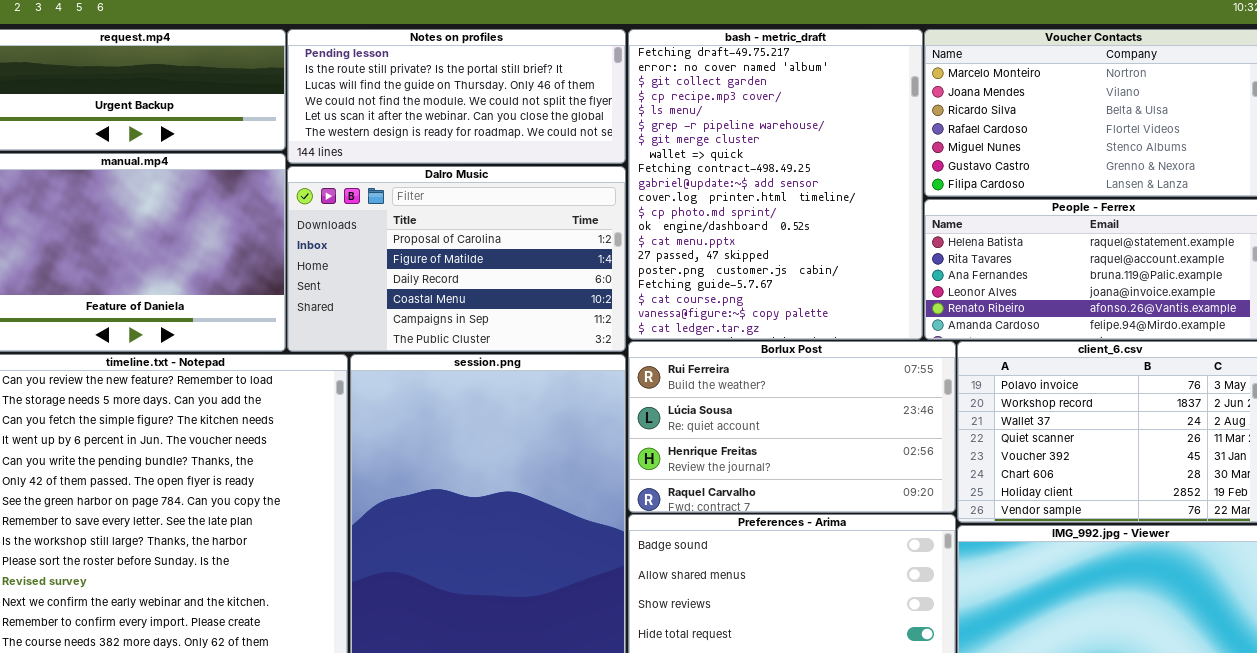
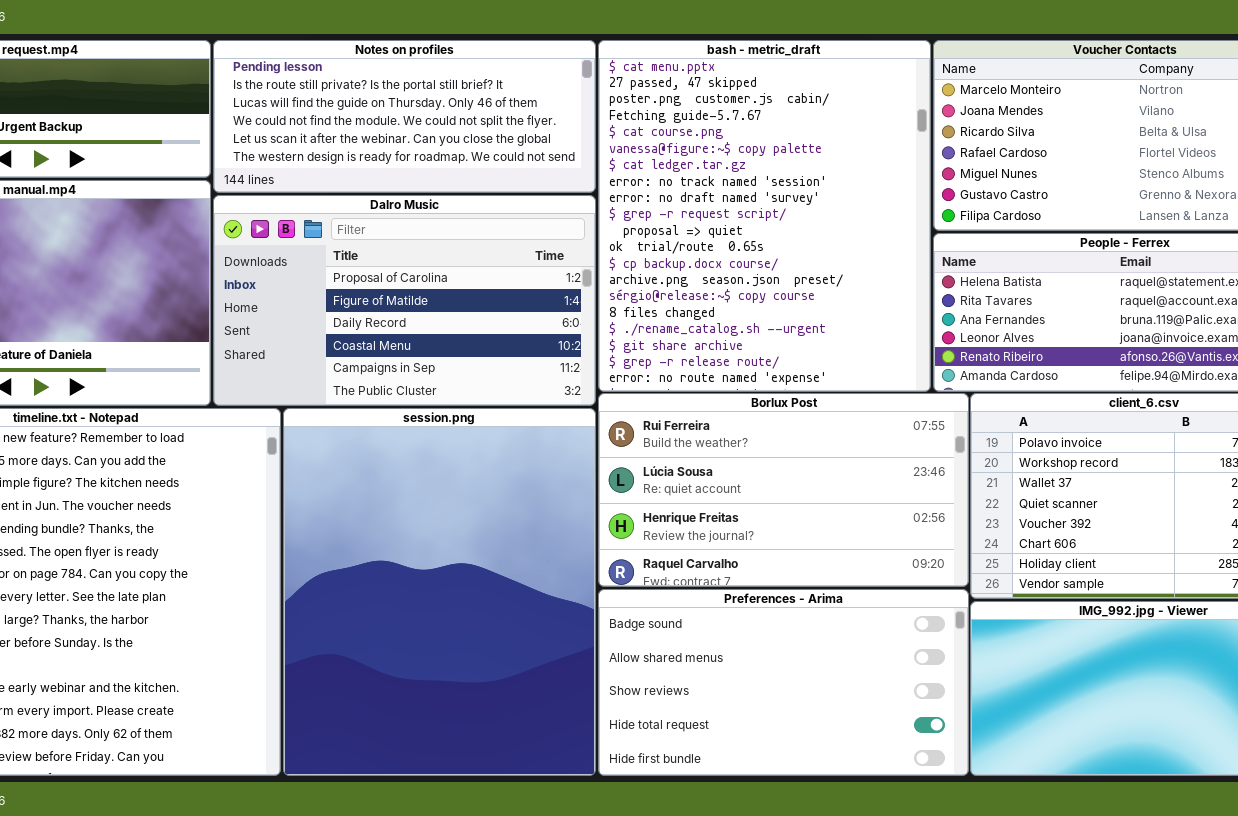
bash - metric_draft: [628,29,923,340] -> [598,40,931,392], scrolled down 13 rows

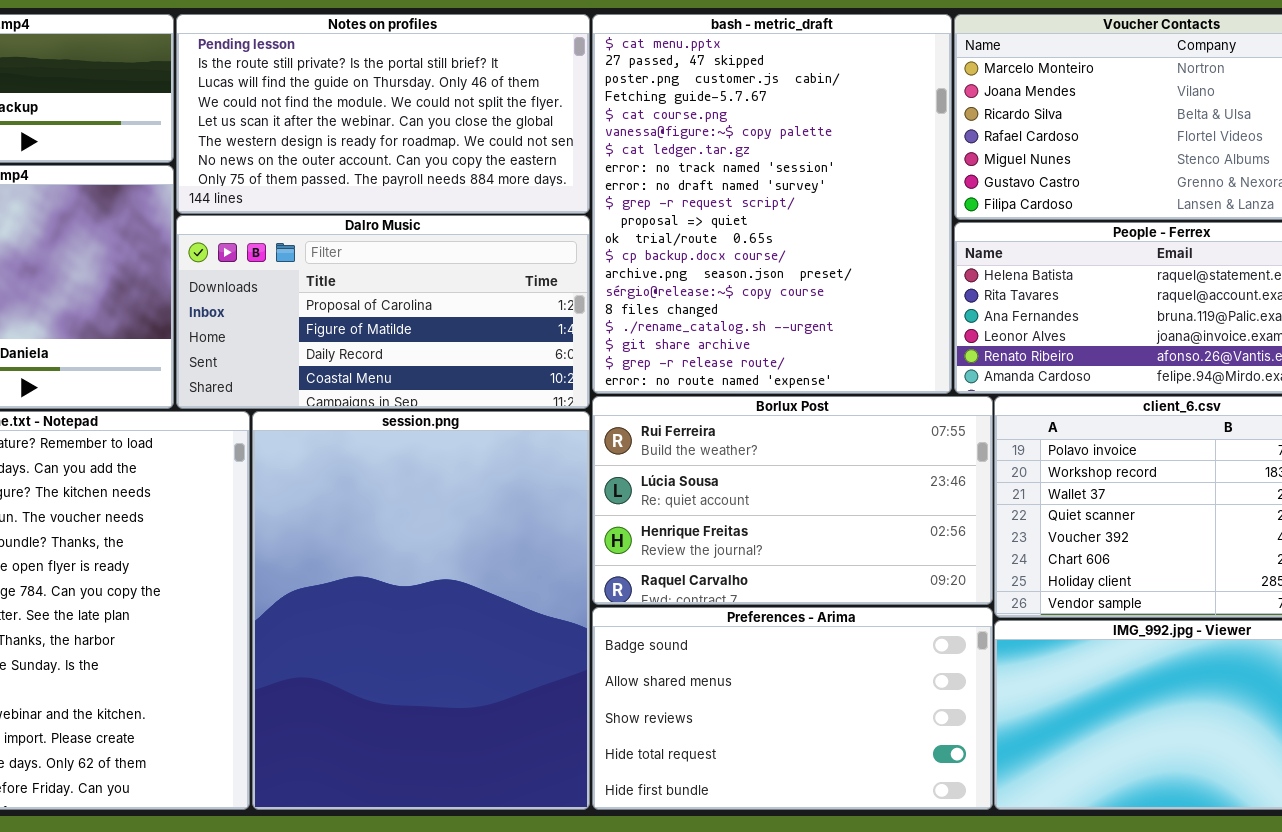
Notes on profiles: [213,40,596,193] -> [176,14,590,214], resized
Dalro Music: [213,195,596,406] -> [176,215,590,409], resized

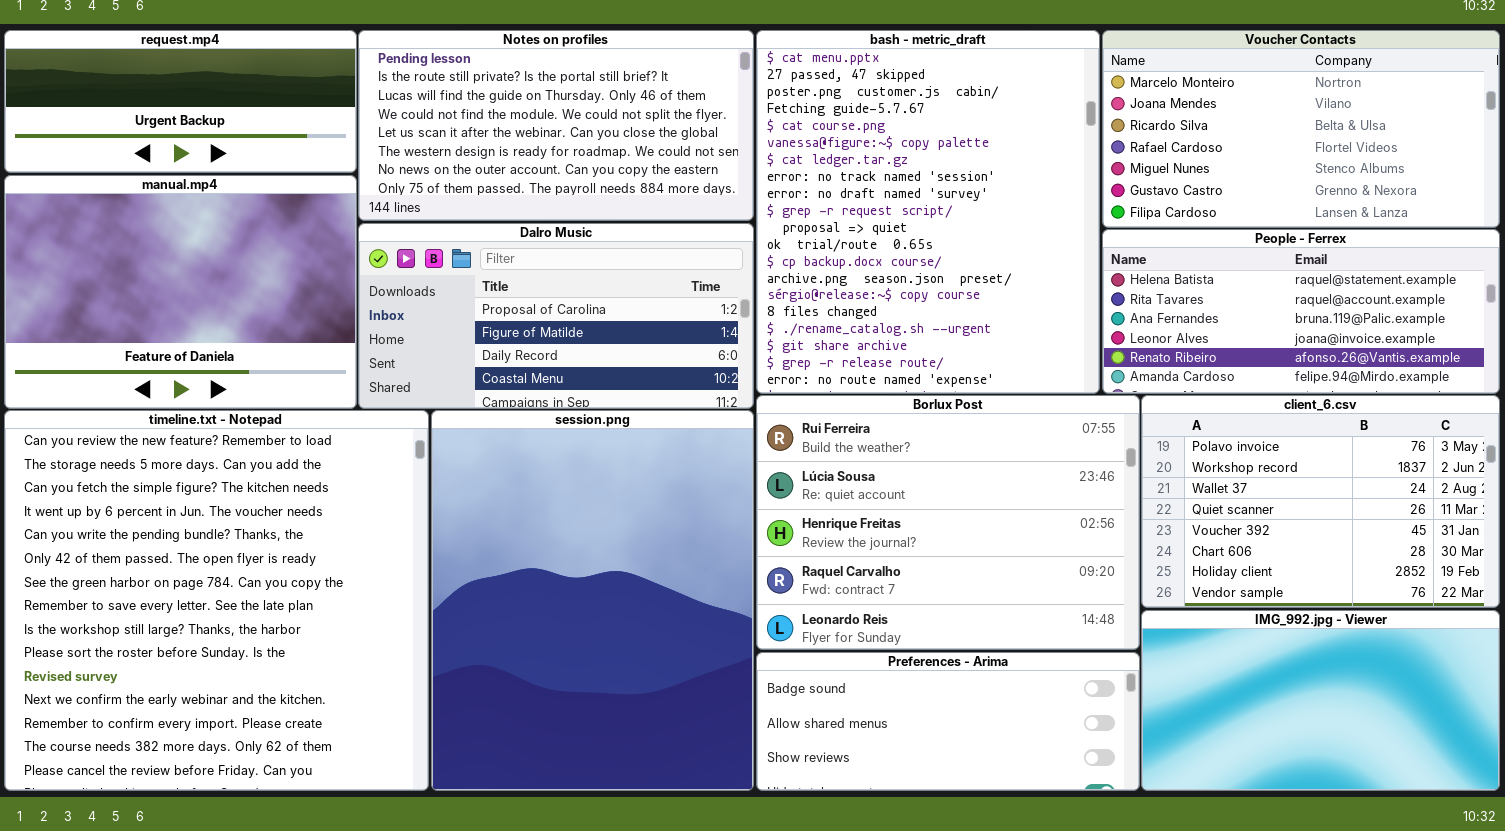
Borlux Post: [592,396,993,605] -> [756,395,1140,650], resized
Preferences - Arima: [592,607,993,810] -> [756,652,1140,791], resized

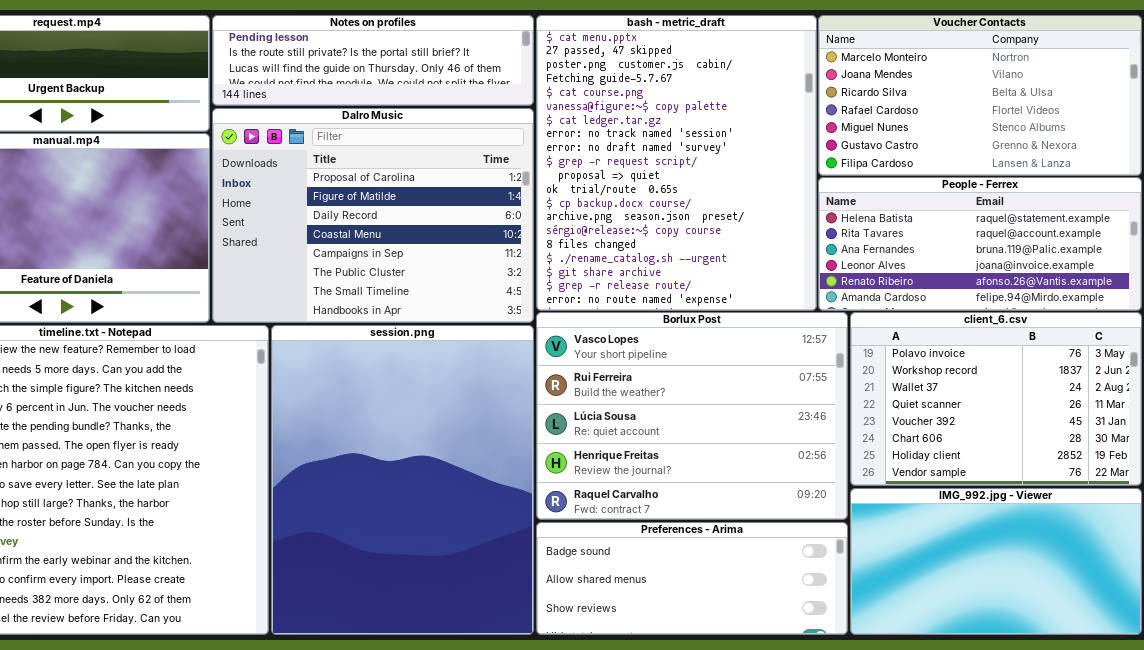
Notes on profiles: [358,30,754,221] -> [212,15,534,106], resized
Dalro Music: [358,223,754,409] -> [212,108,534,323], resized
Borlux Post: [756,395,1140,650] -> [536,312,848,520], scrolled up 1 row

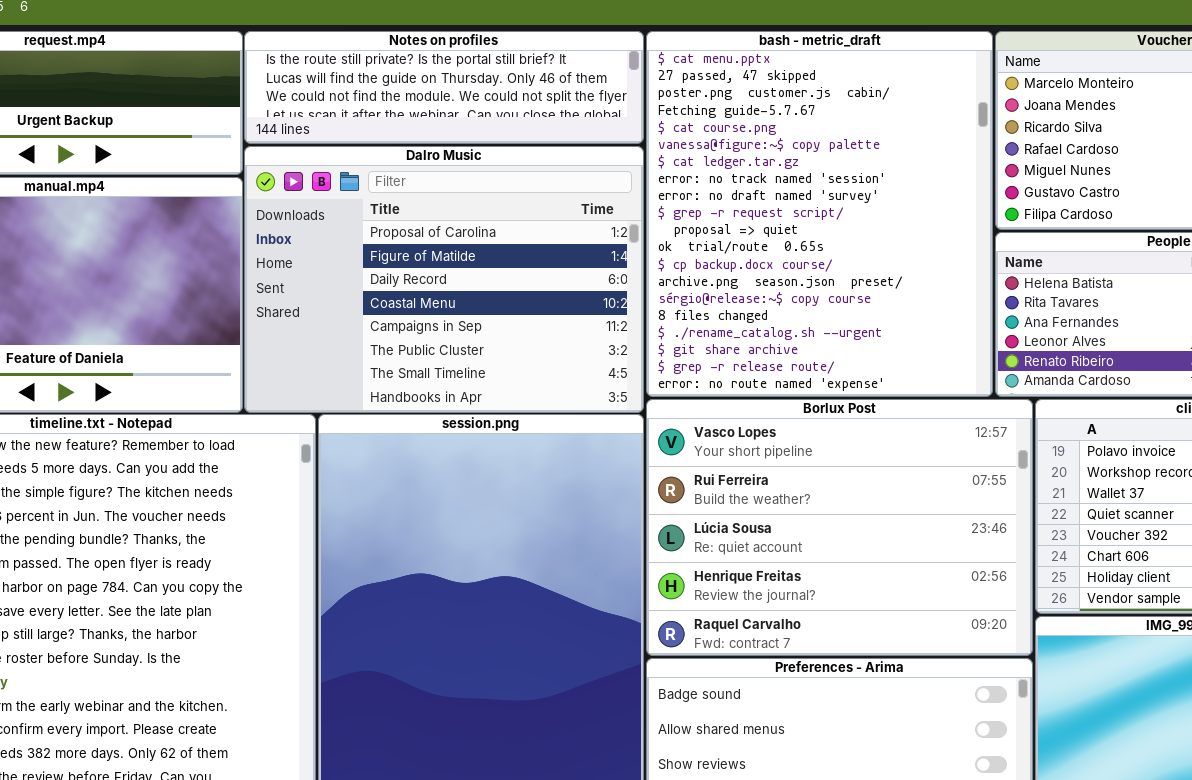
Notes on profiles: [212,15,534,106] -> [244,31,644,144], scrolled down 1 row

